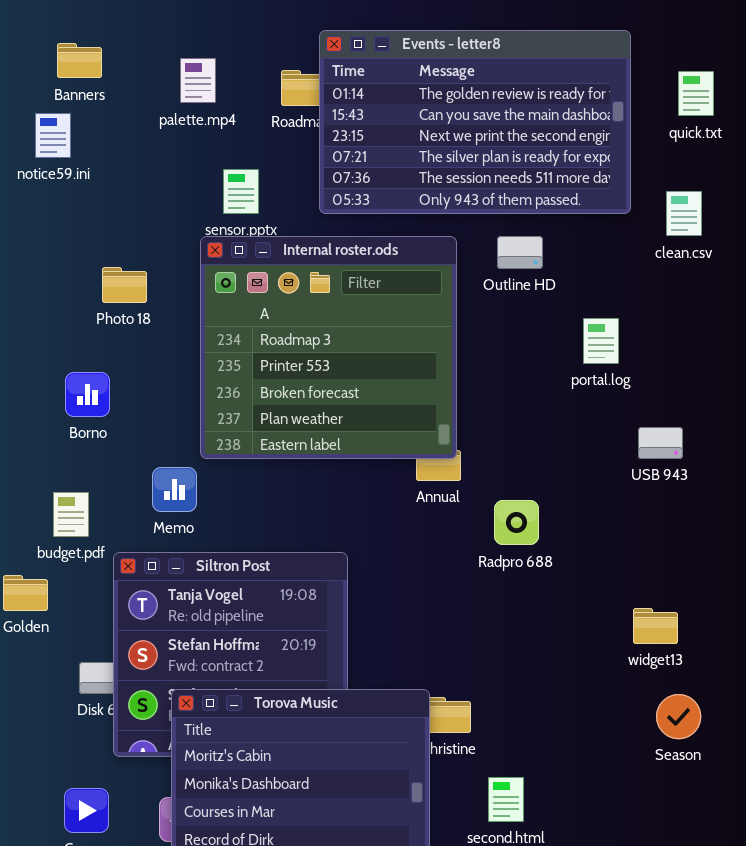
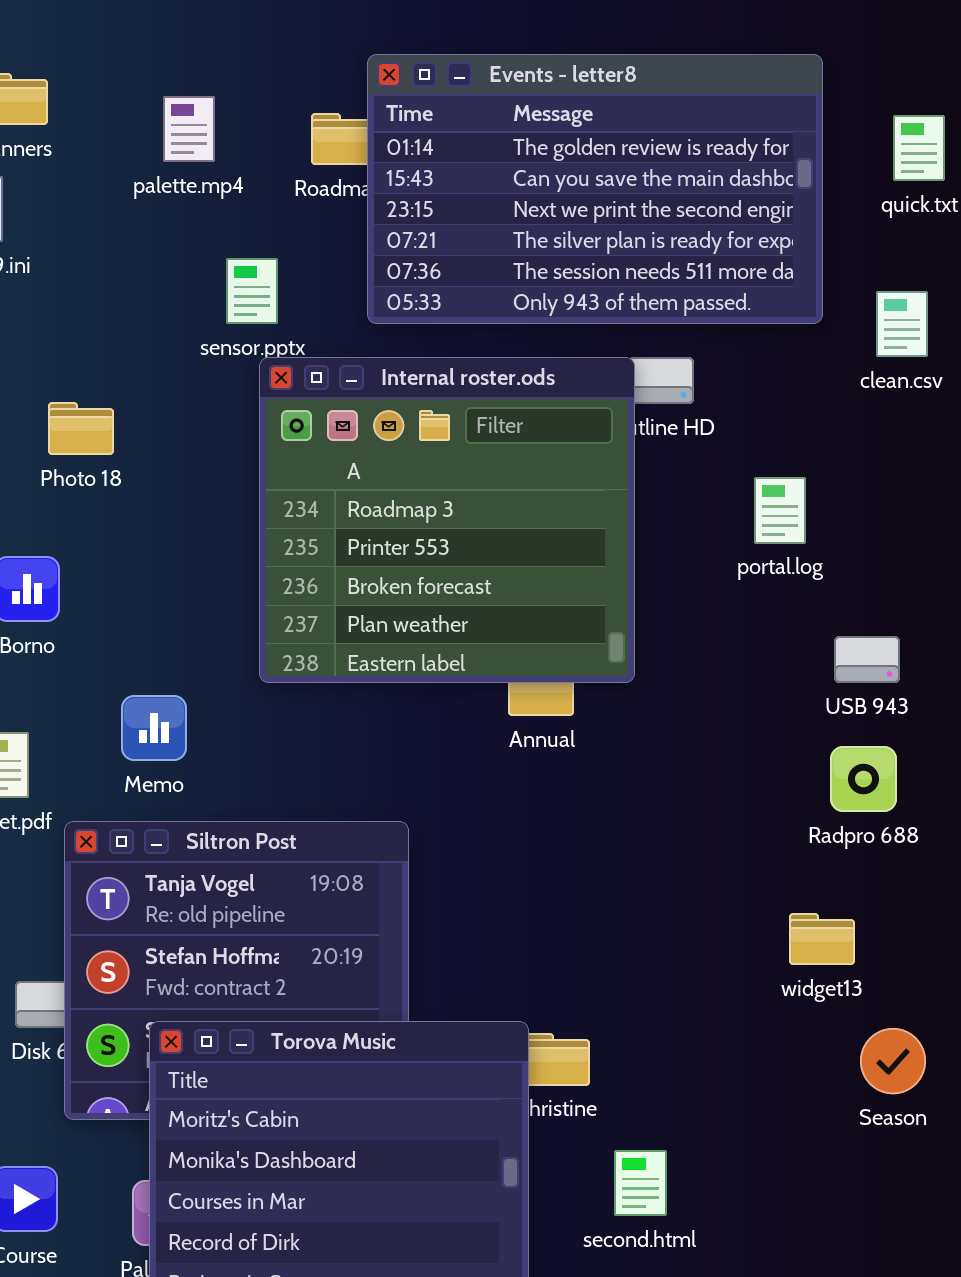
Internal roster.ods: [200,236,457,459] -> [259,357,635,683], moved
Radpro 688: [494,500,539,545] -> [830,746,897,812], moved
widget13: [633,608,678,644] -> [789,913,855,965], moved

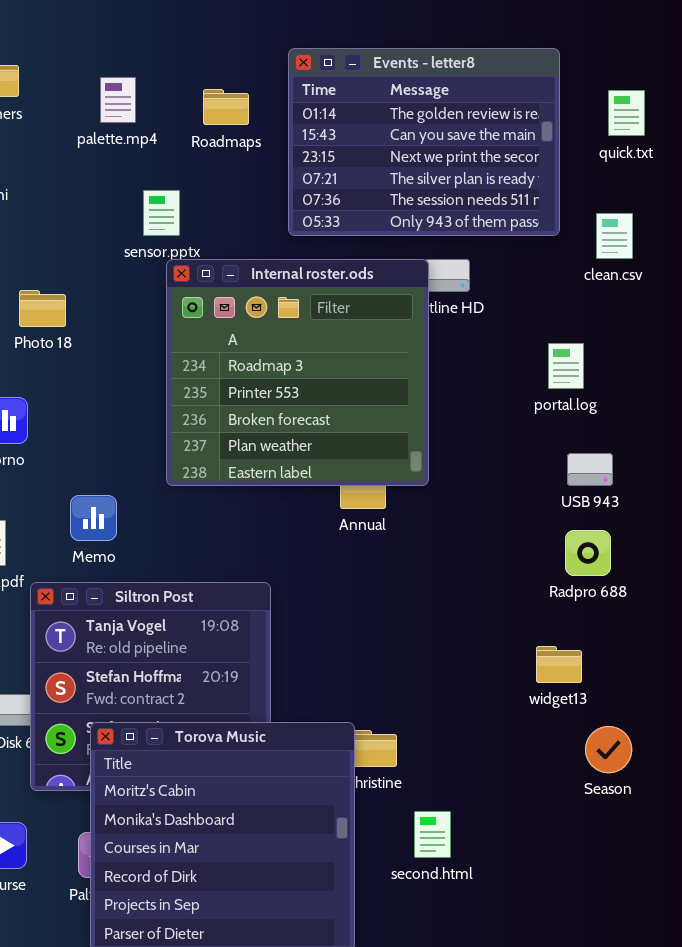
Events - letter8: [367,54,823,324] -> [288,48,560,236], resized
portal.log: [754,477,806,544] -> [548,343,584,389], moved

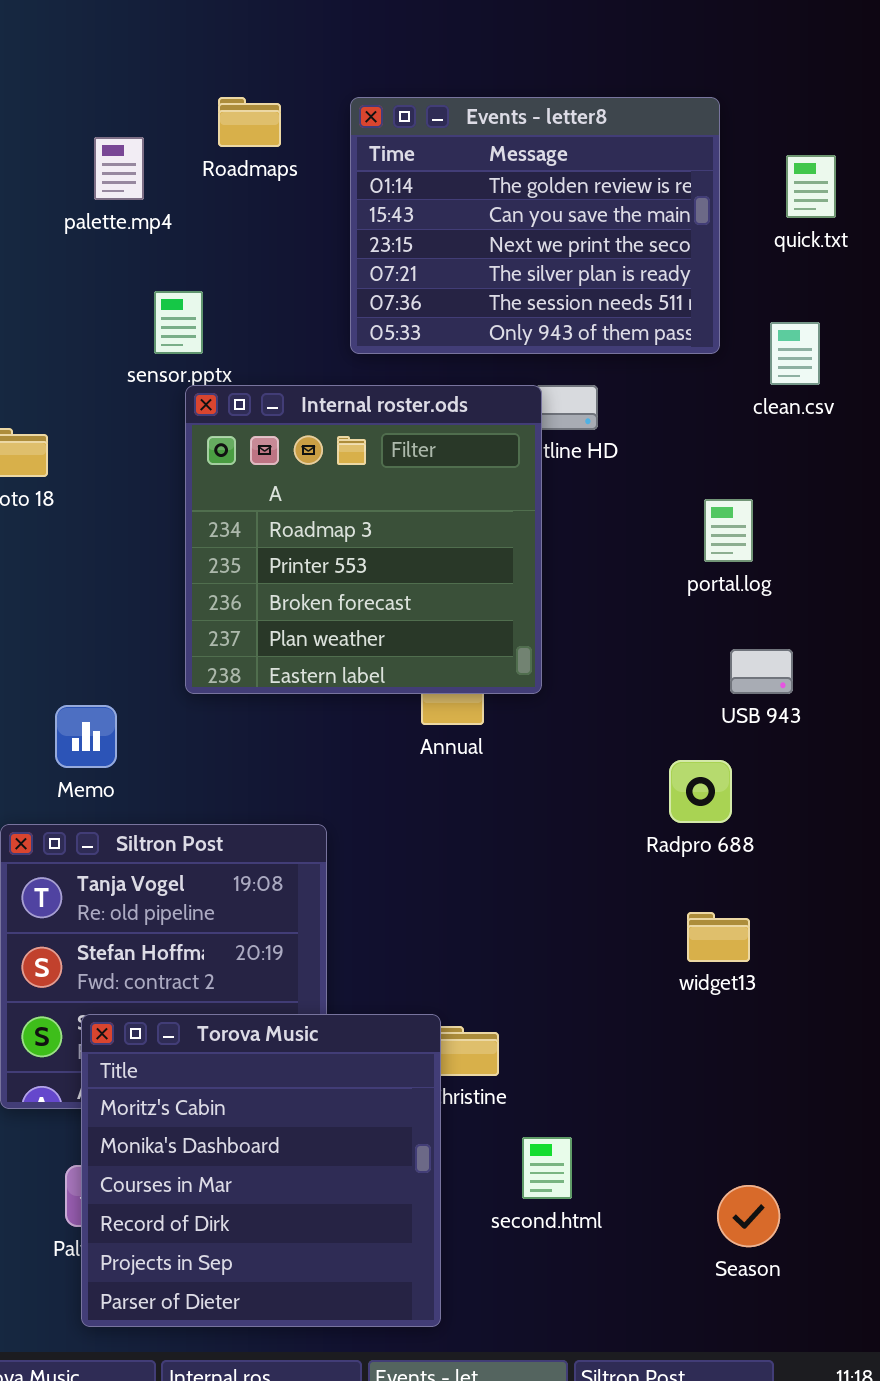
Roadmaps: [203,89,249,125] -> [218,97,281,147], moved
Radpro 688: [565,530,611,576] -> [669,760,732,823], moved
Season: [585,726,632,773] -> [717,1185,780,1247], moved

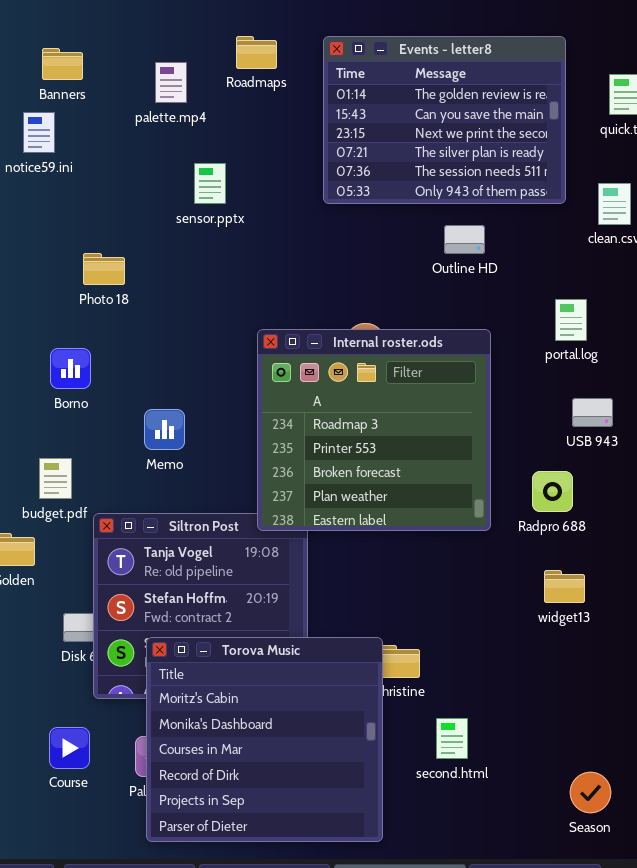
Internal roster.ods: [185,385,542,694] -> [257,329,491,531], moved
Memo: [55,705,117,768] -> [144,409,185,450], moved
Season: [717,1185,780,1247] -> [570,772,611,813], moved

